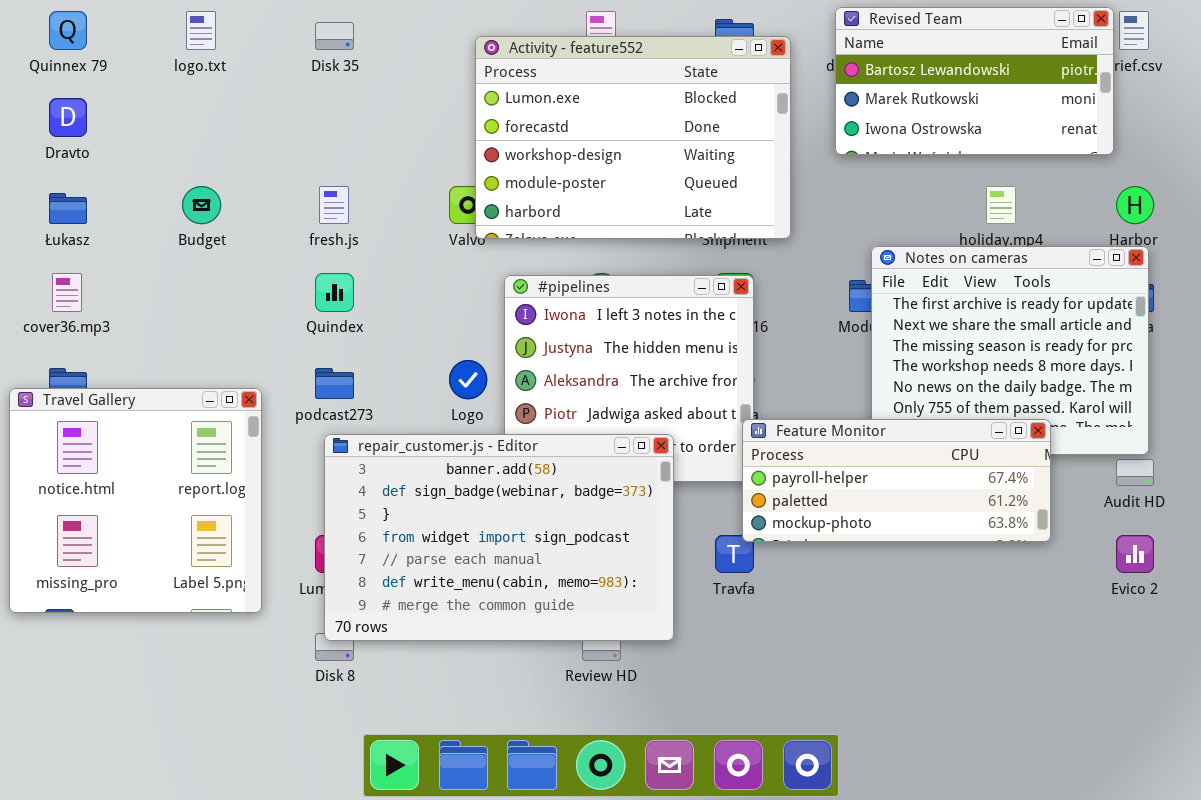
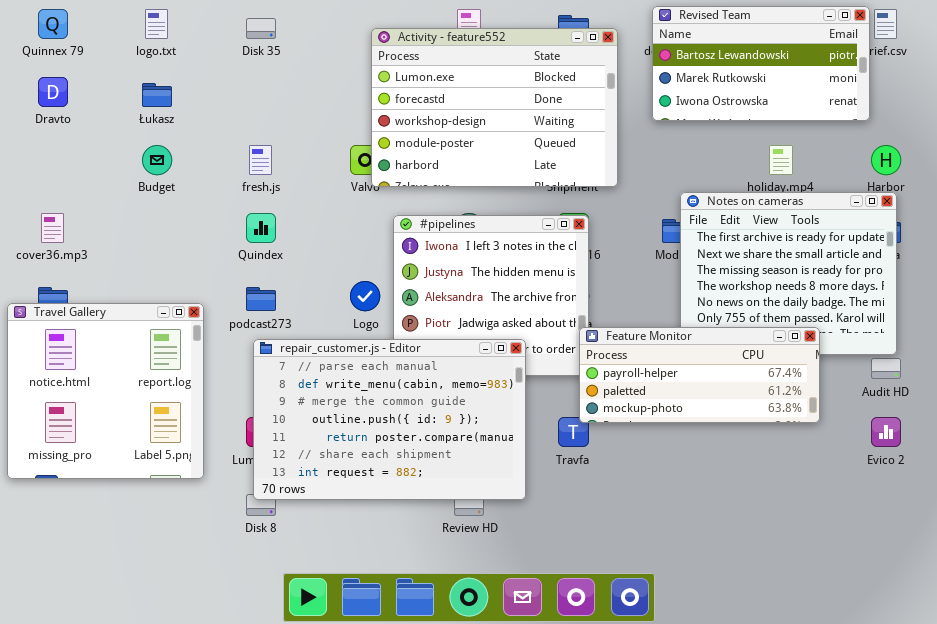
Łukasz: [49,193,87,224] -> [142,83,172,107], moved
repair_customer.js - Editor: [324,434,674,641] -> [253,339,526,500], scrolled down 4 rows

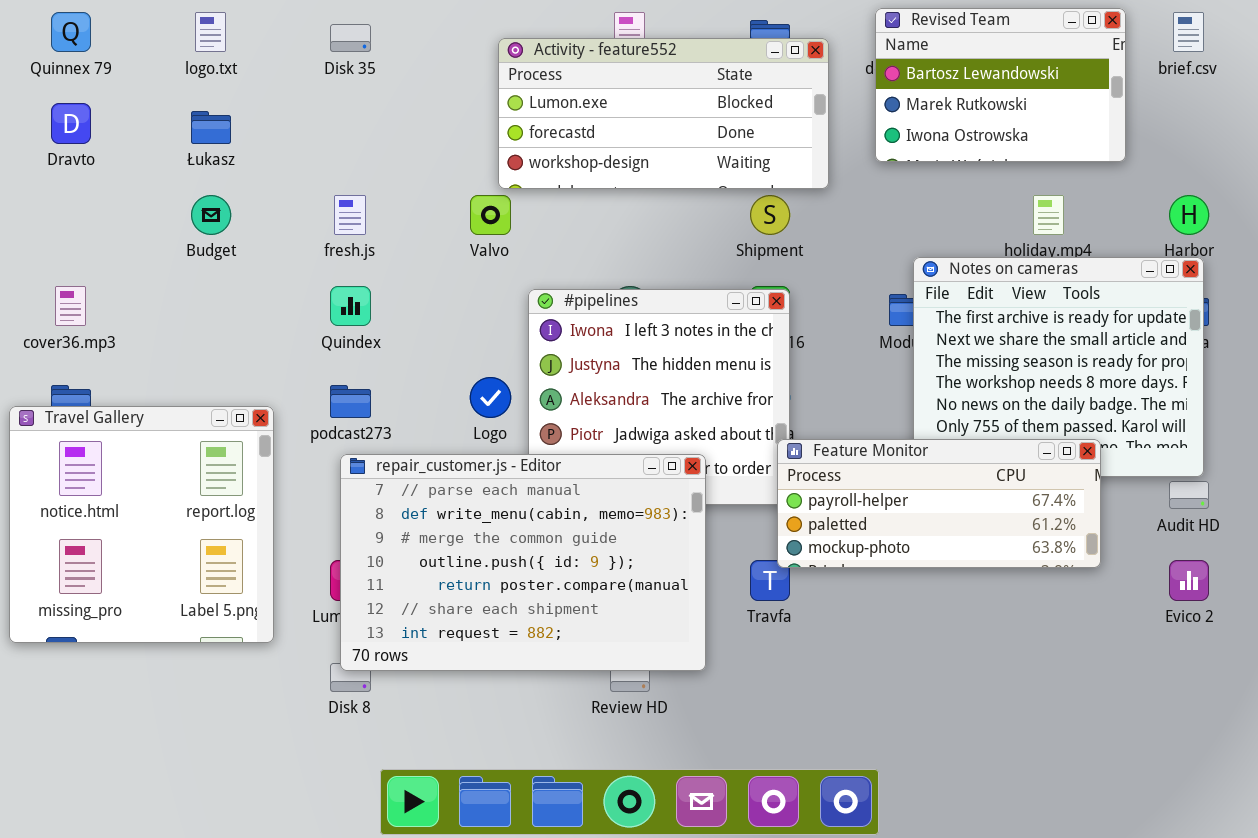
Revised Team: [652,6,870,121] -> [875,8,1126,162], resized
Activity - feature552: [371,28,618,187] -> [498,38,829,189], resized

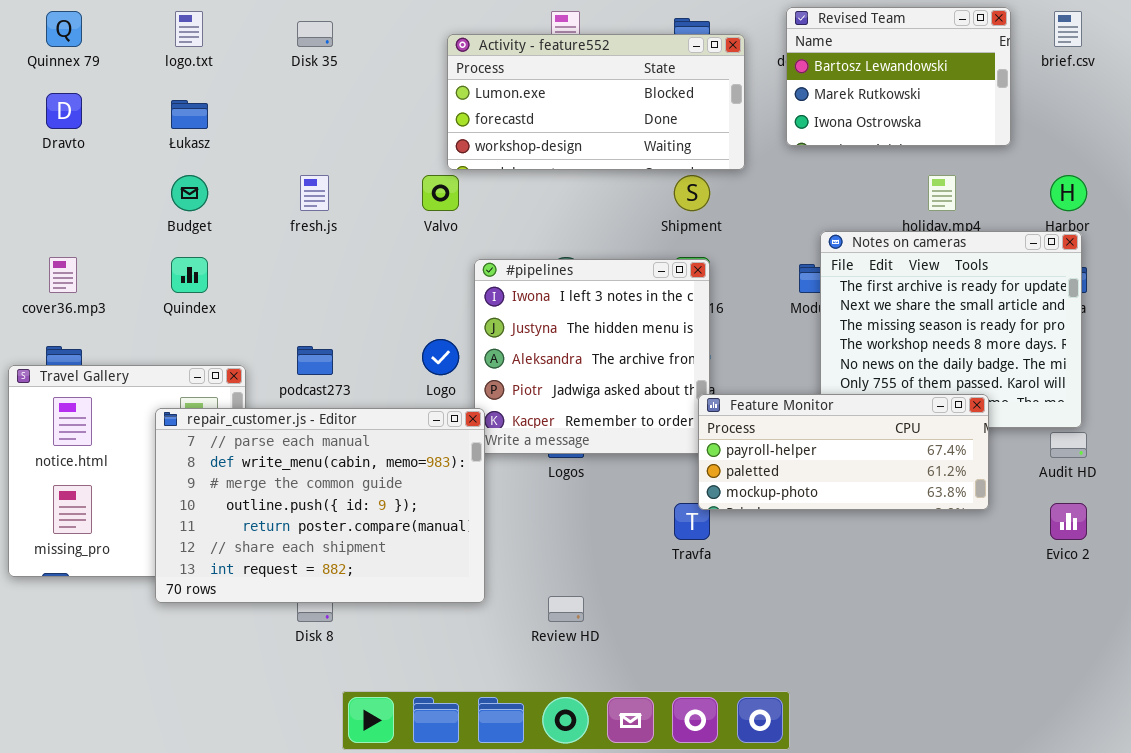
Quindex: [330,286,371,326] -> [171,257,208,293], moved
repair_customer.js - Editor: [340,454,706,671] -> [155,408,485,603], moved

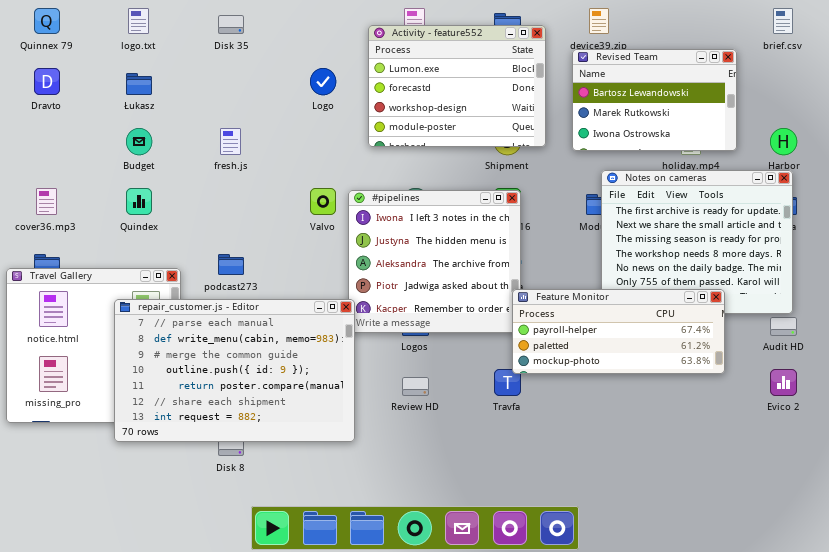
Revised Team: [786,7,1011,146] -> [572,49,737,151], moved
Activity - feature552: [447,34,745,170] -> [368,25,546,147], resized
Valvo: [422,175,459,211] -> [310,188,336,215], moved
Logo: [422,339,459,375] -> [310,68,336,95], moved
Review HD: [548,596,584,622] -> [402,377,429,396], moved

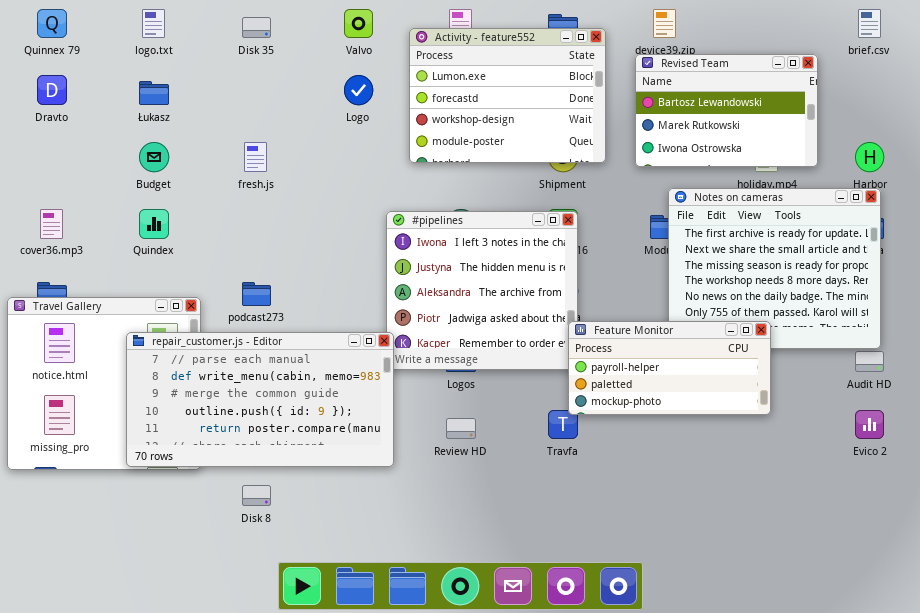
Valvo: [310,188,336,215] -> [344,9,373,38], moved
Feature Monitor: [512,289,725,374] -> [568,321,771,415], resized
repair_customer.js - Editor: [114,299,355,442] -> [126,332,394,467], resized

